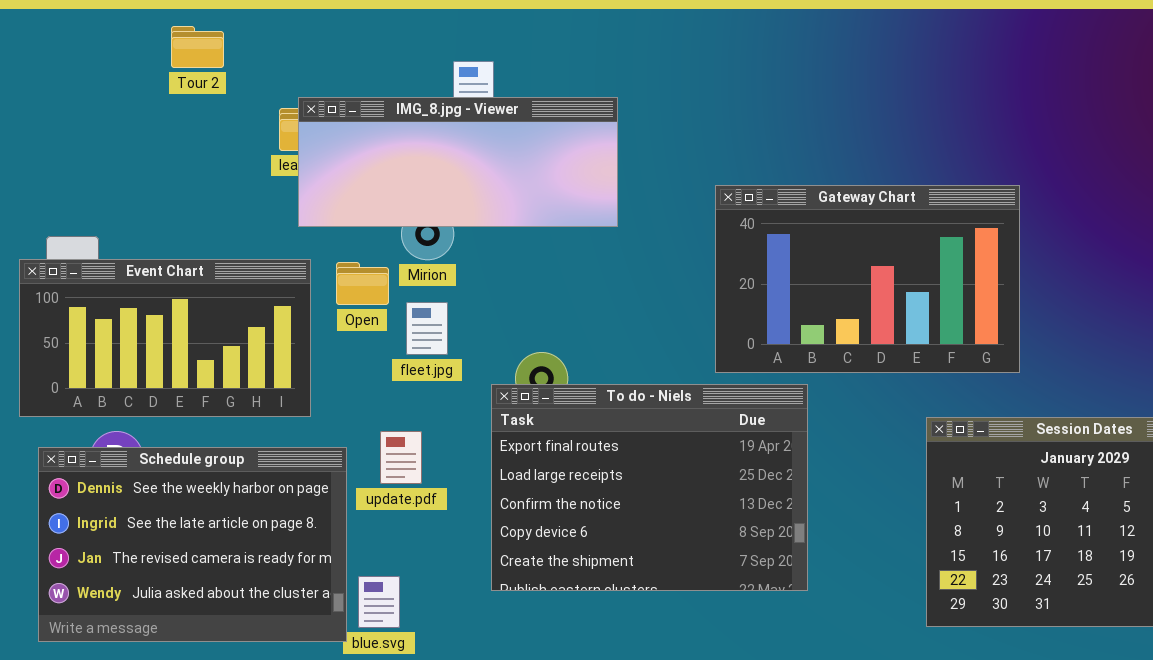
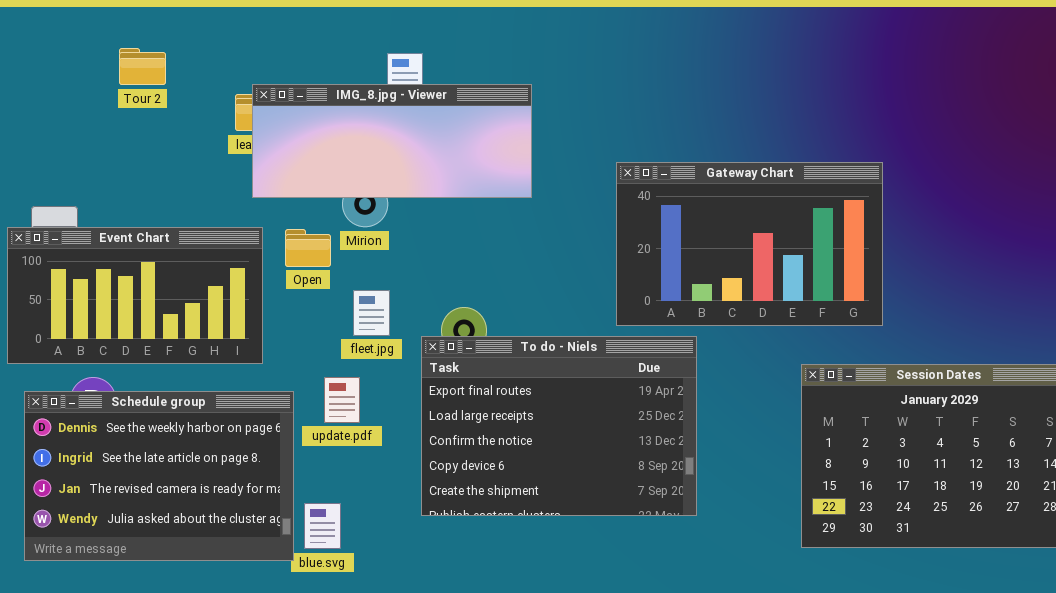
Tour 2: [171,26,224,68] -> [119,48,166,85], moved
fleet.jpg: [406,302,448,355] -> [353,290,390,336], moved

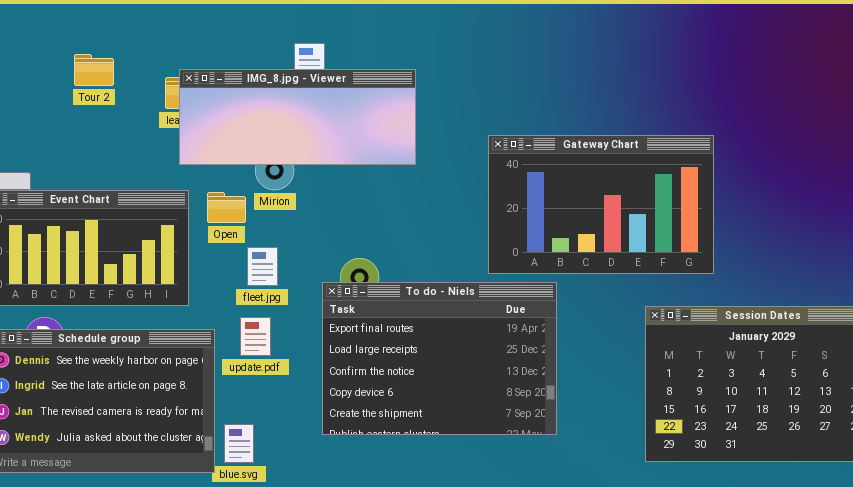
Tour 2: [119,48,166,85] -> [74,54,114,86], moved
fleet.jpg: [353,290,390,336] -> [247,247,278,286], moved

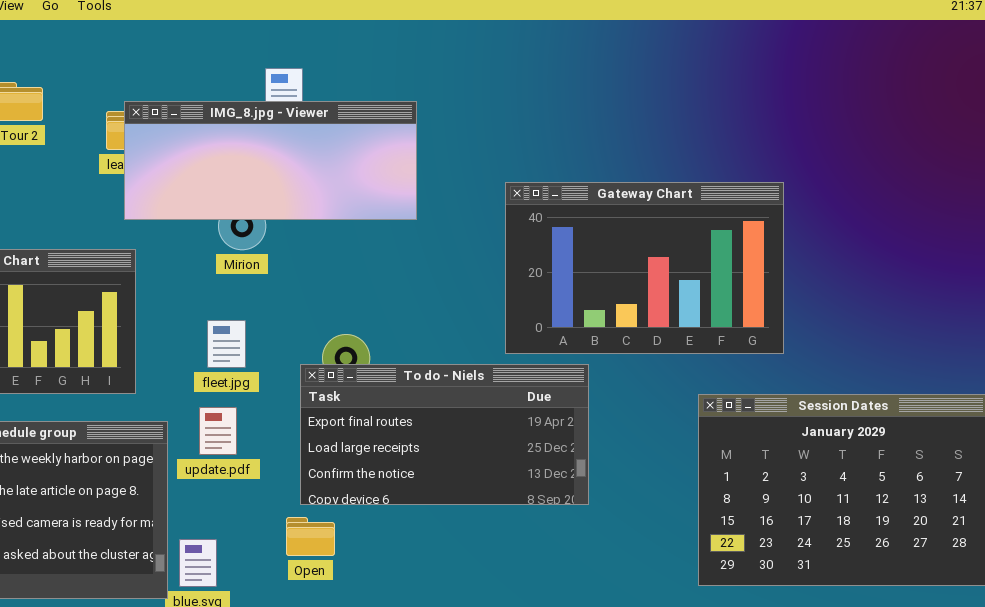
Open: [207,192,246,223] -> [286,517,335,556], moved
To do - Niels: [322,282,557,435] -> [300,364,589,505], resized

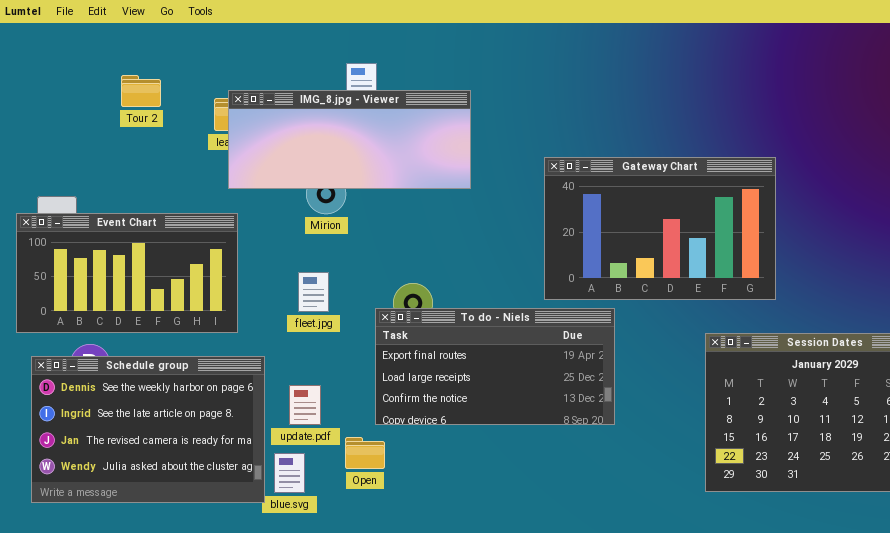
update.pdf: [199,407,237,455] -> [289,385,321,425], moved
Open: [286,517,335,556] -> [345,437,385,469], moved

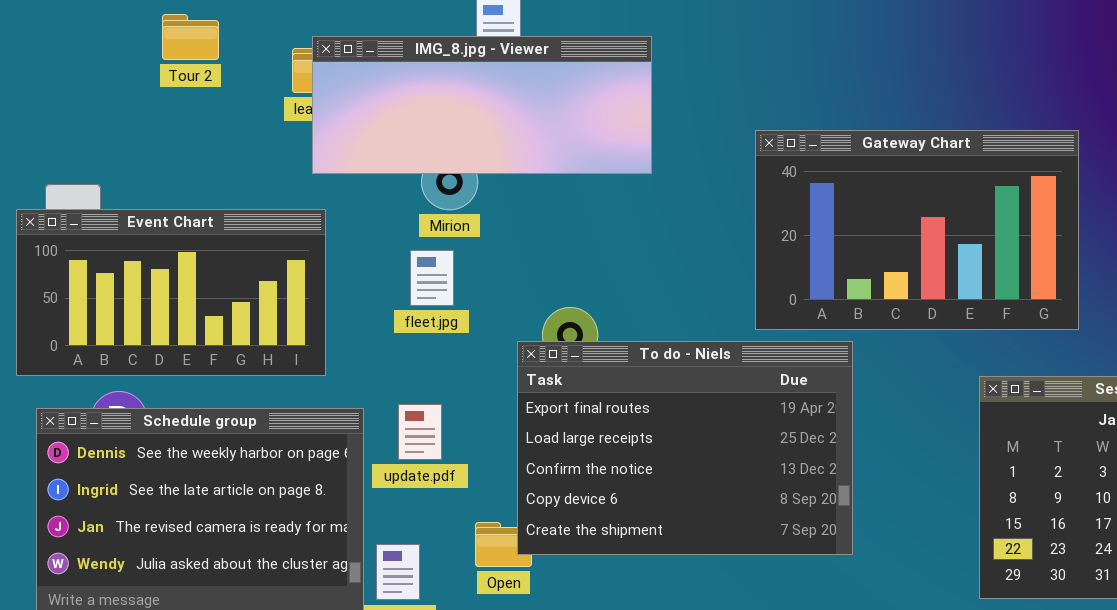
fleet.jpg: [298,272,329,312] -> [410,250,454,306], moved
To do - Niels: [375,308,615,425] -> [517,341,853,555], resized
update.pdf: [289,385,321,425] -> [398,404,442,460], moved

